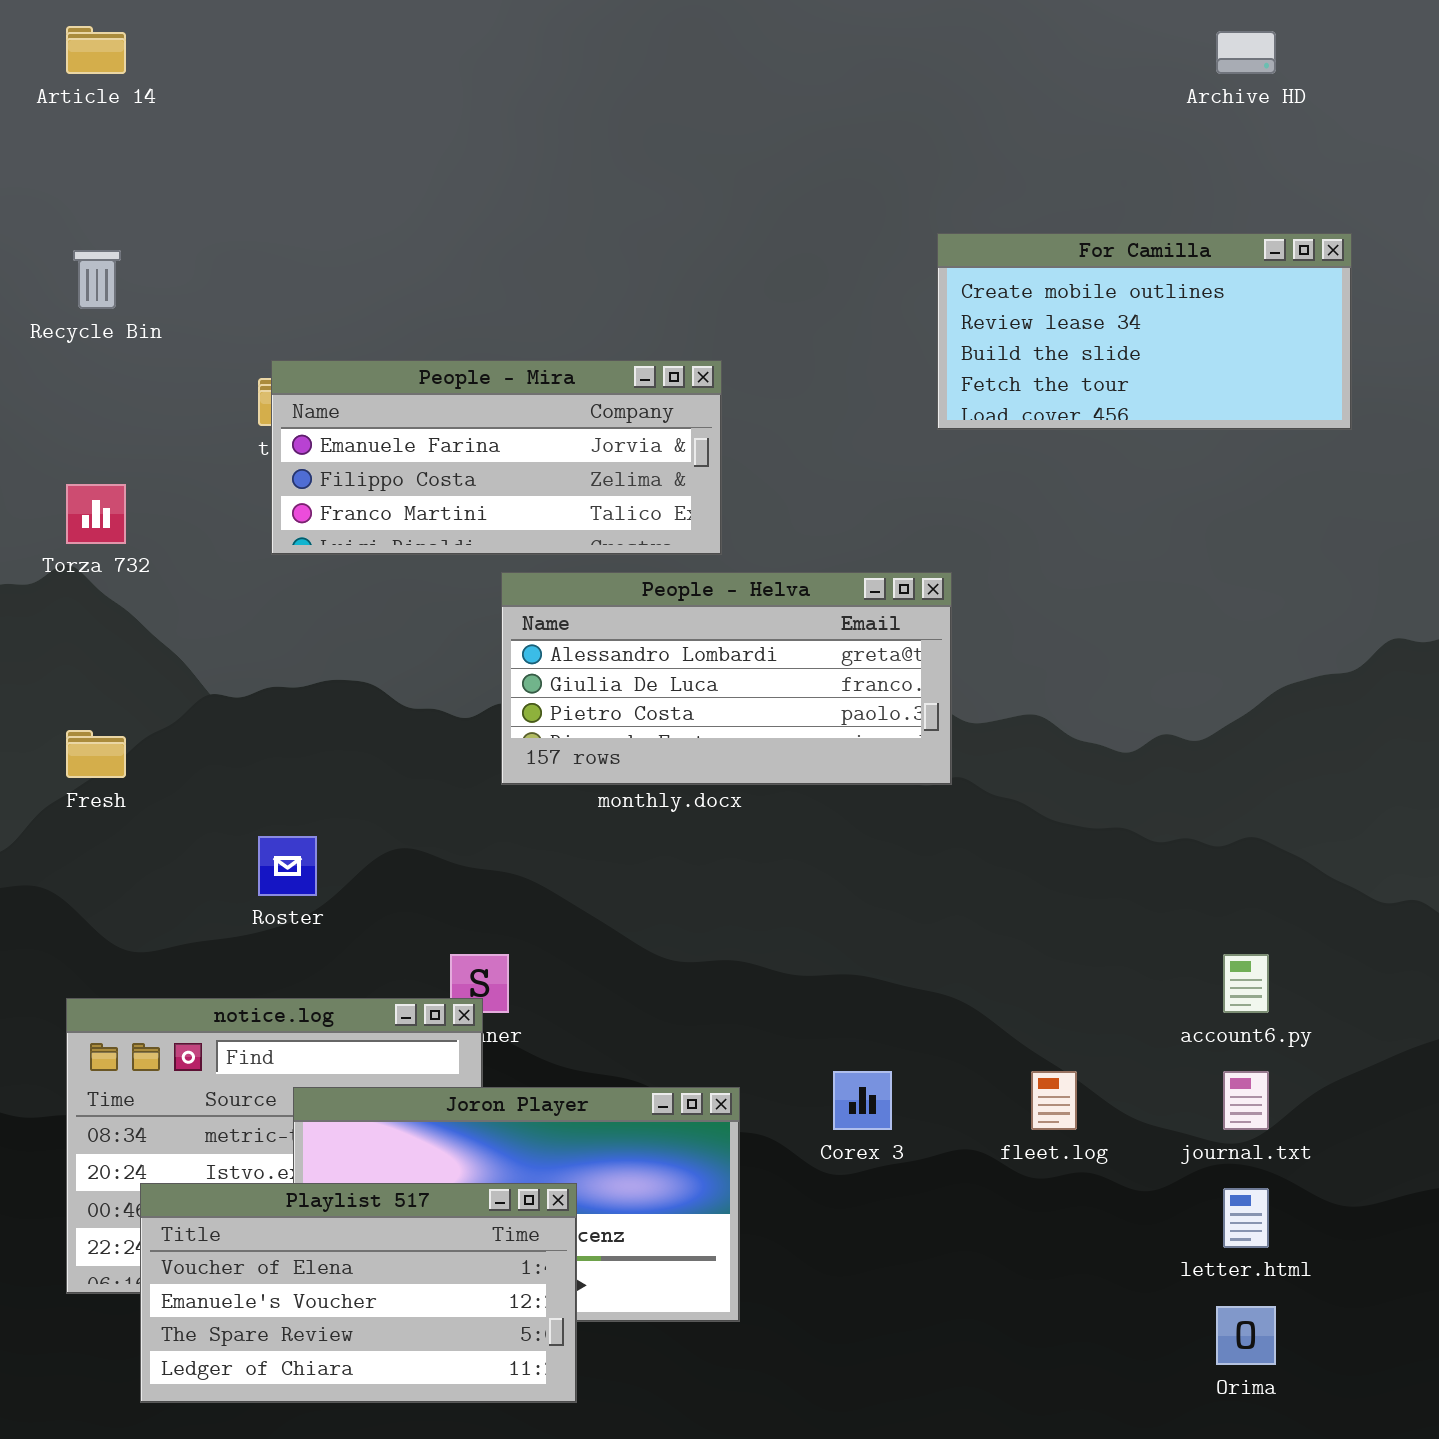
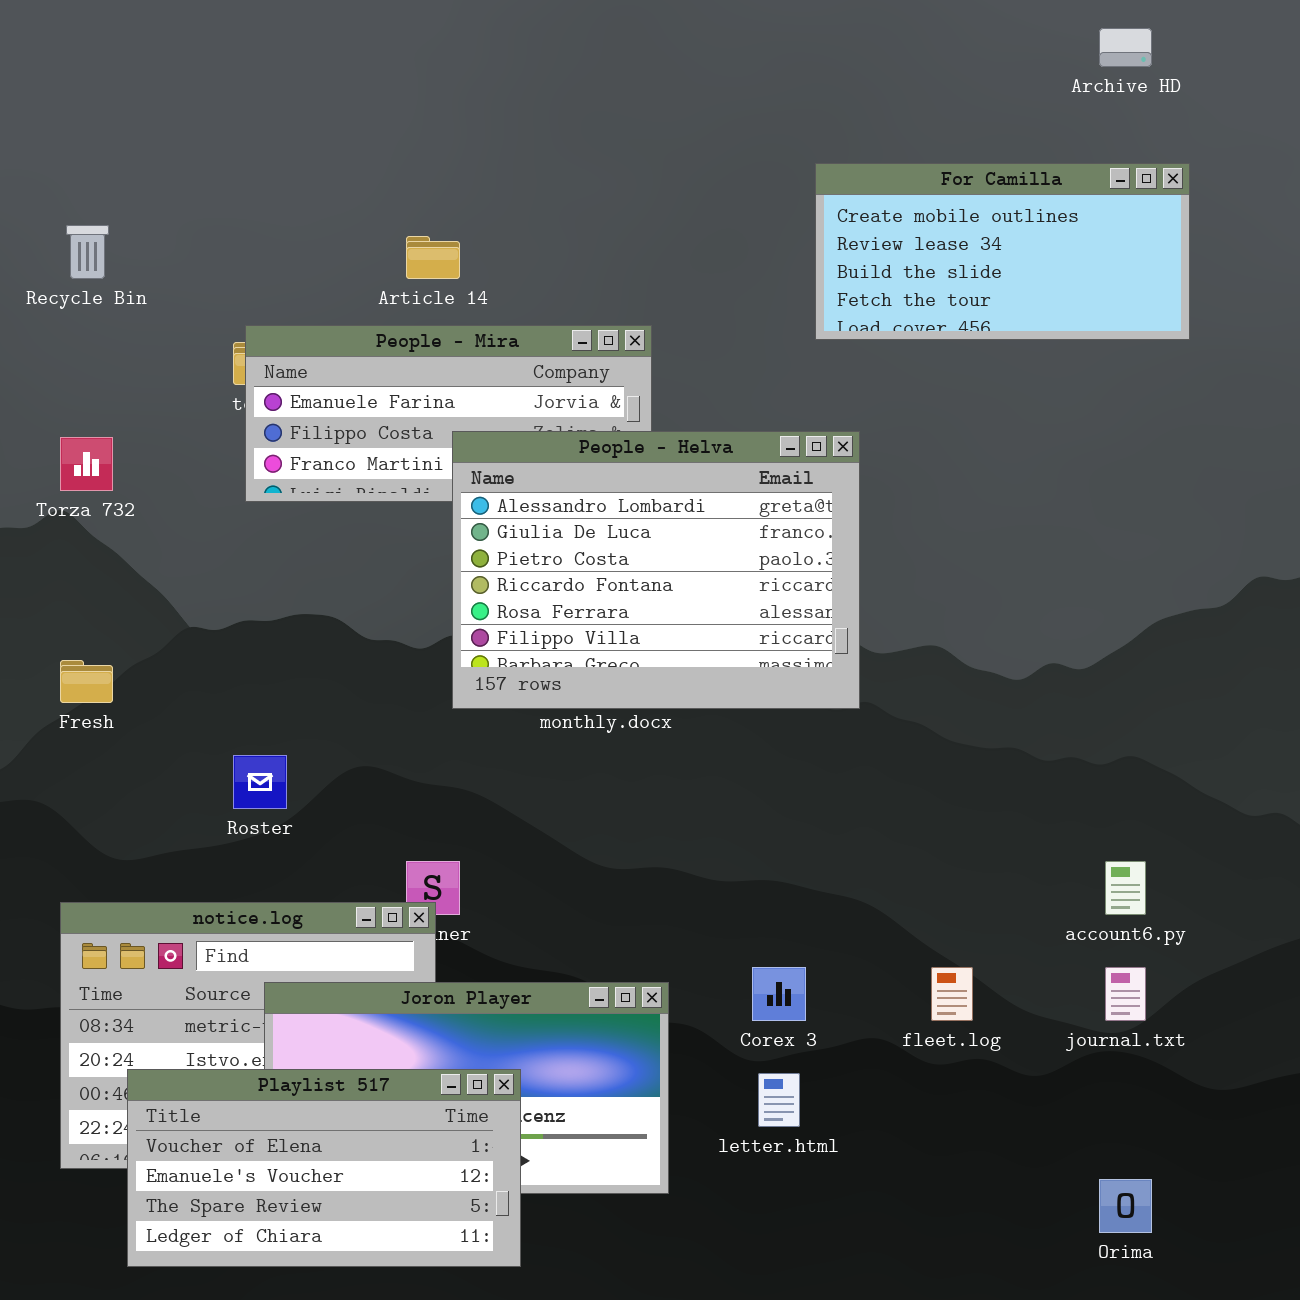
Article 14: [66,26,126,74] -> [406,236,460,279], moved
For Camilla: [937,233,1352,430] -> [815,163,1190,340], moved
People - Helva: [501,572,952,785] -> [452,431,860,709], resized
letter.html: [1223,1188,1269,1248] -> [758,1073,800,1127], moved

